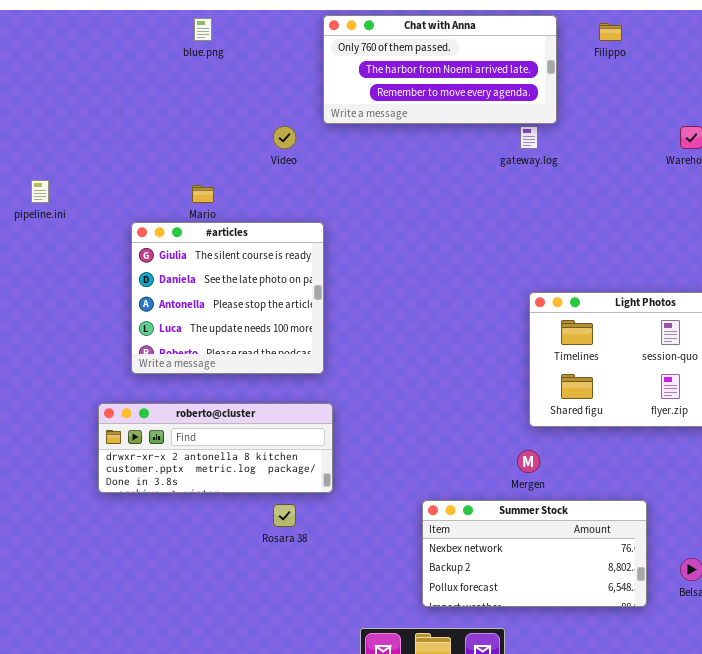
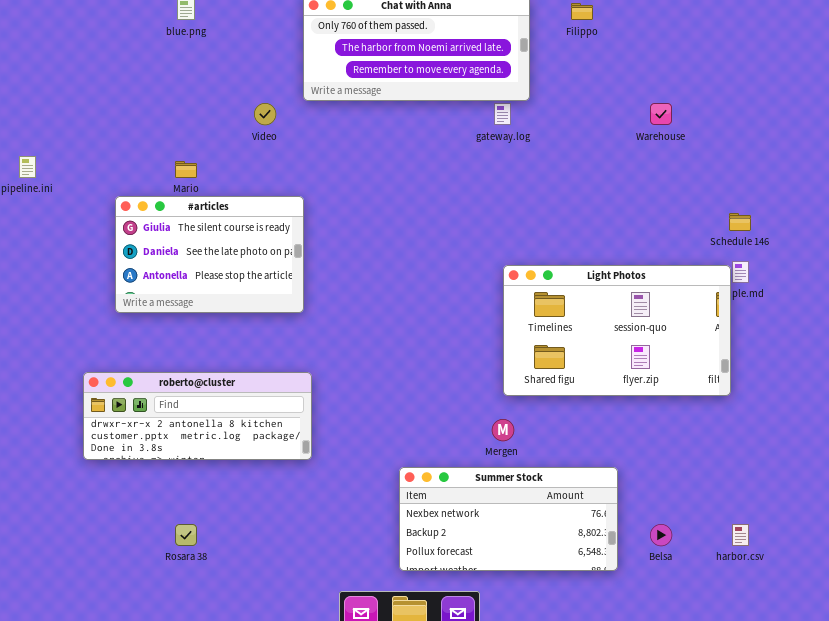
#articles: [131,222,324,374] -> [115,196,304,313], resized
Rosara 38: [273,504,296,527] -> [175,524,197,546], moved

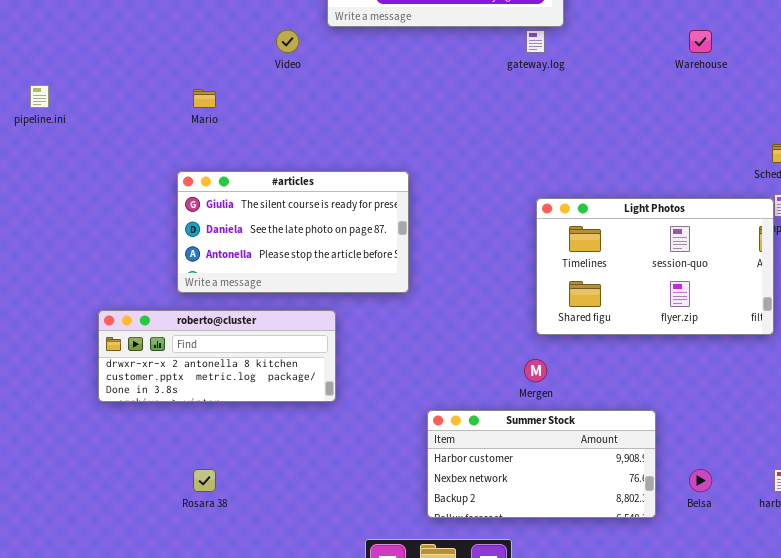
#articles: [115,196,304,313] -> [177,171,409,293], moved, resized
Summer Stock: [399,467,618,571] -> [427,410,656,518], scrolled up 1 row

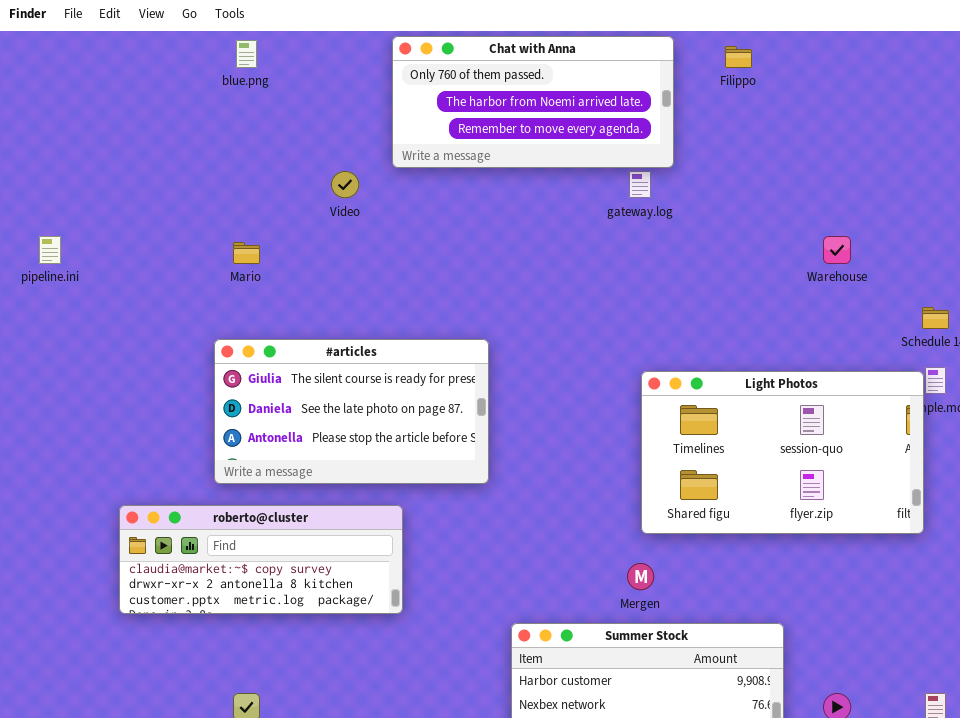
Warehouse: [689,30,712,53] -> [823,236,851,264], moved
roberto@cluster: [98,310,336,402] -> [119,505,403,614], scrolled up 1 row

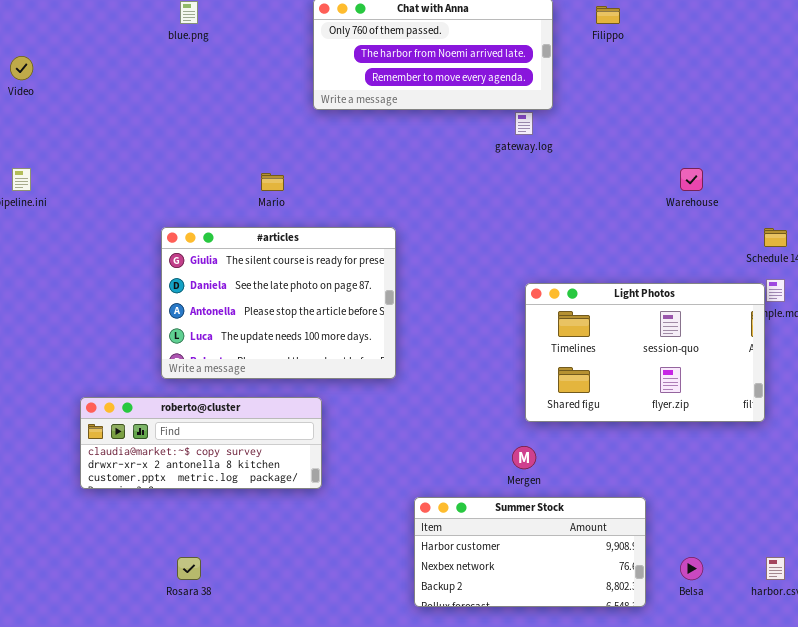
Video: [331,171,359,198] -> [10,56,33,80], moved
Mario: [233,242,260,264] -> [261,173,284,191], moved
#articles: [214,339,489,484] -> [161,227,396,379], resized

